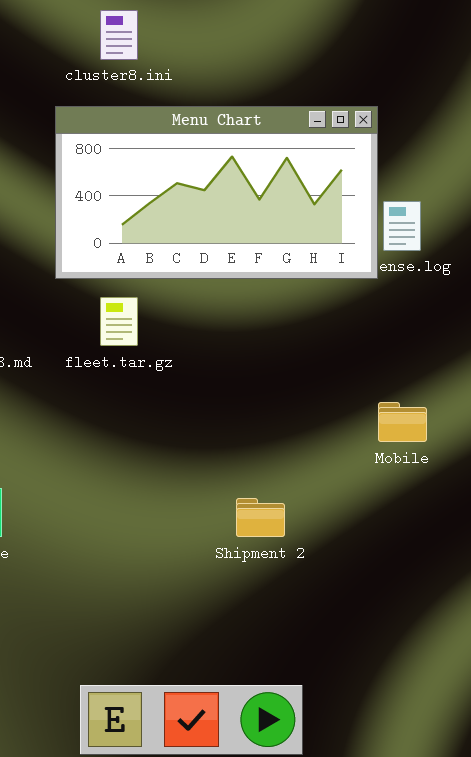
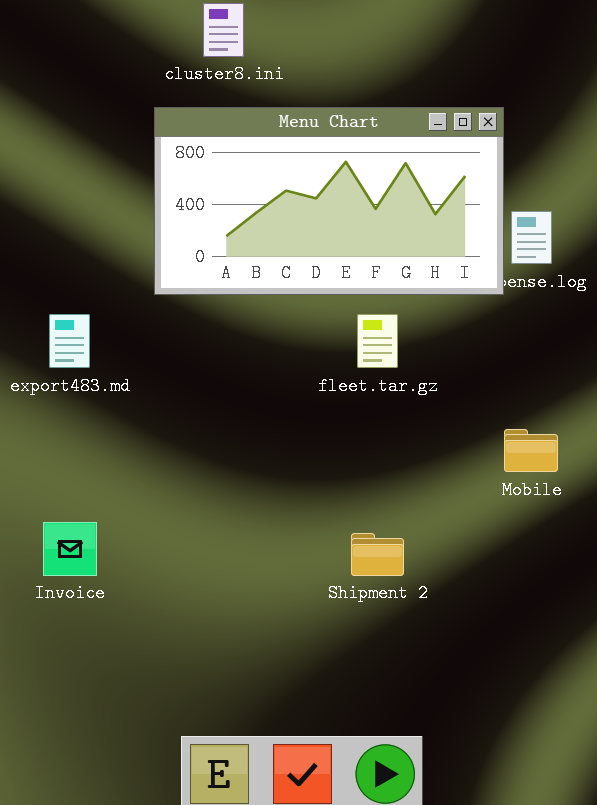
fleet.tar.gz: [100,297,138,346] -> [357,314,398,368], moved

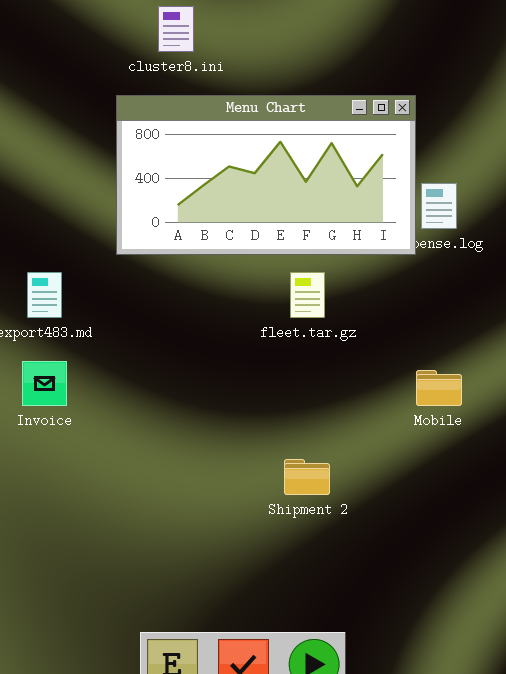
Invoice: [43,522,97,576] -> [22,361,67,406], moved

